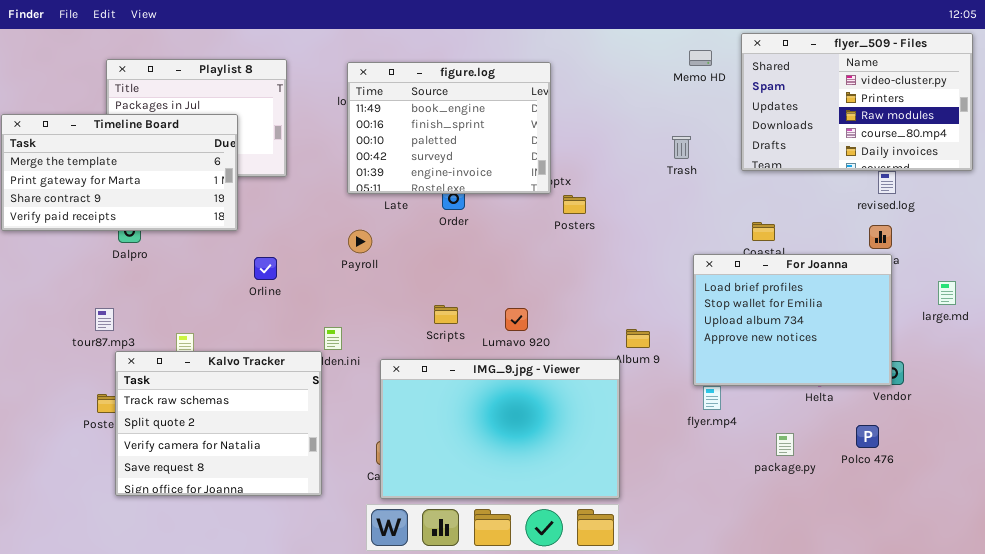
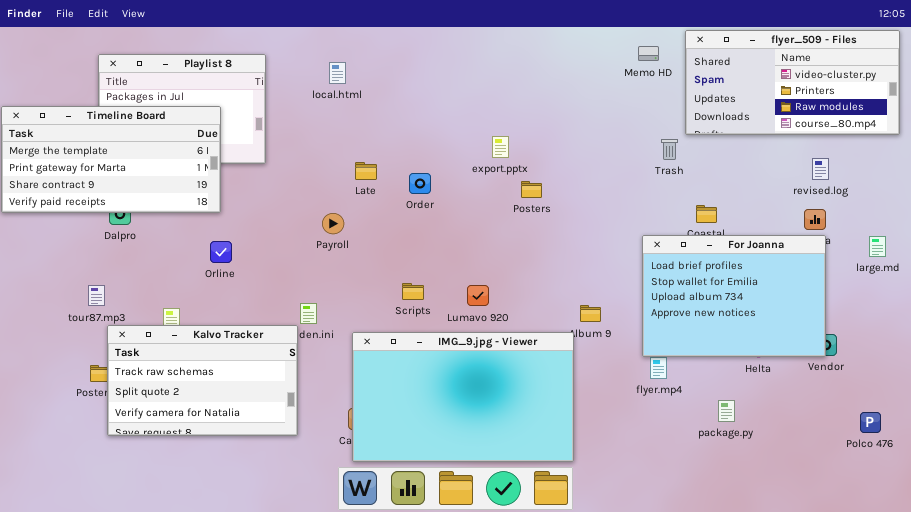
flyer_509 - Files: [741,33,973,171] -> [685,30,900,135], resized
figure.log: [347,62,551,194] -> none, closed
Trash: [672,136,691,159] -> [661,139,678,160], moved
Orline: [254,257,277,280] -> [210,241,232,263], moved
large.md: [938,281,956,305] -> [869,236,886,257], moved
Kalvo Tracker: [115,351,322,496] -> [107,325,298,436], resized
Polco 476: [856,425,879,448] -> [860,412,881,433], moved

